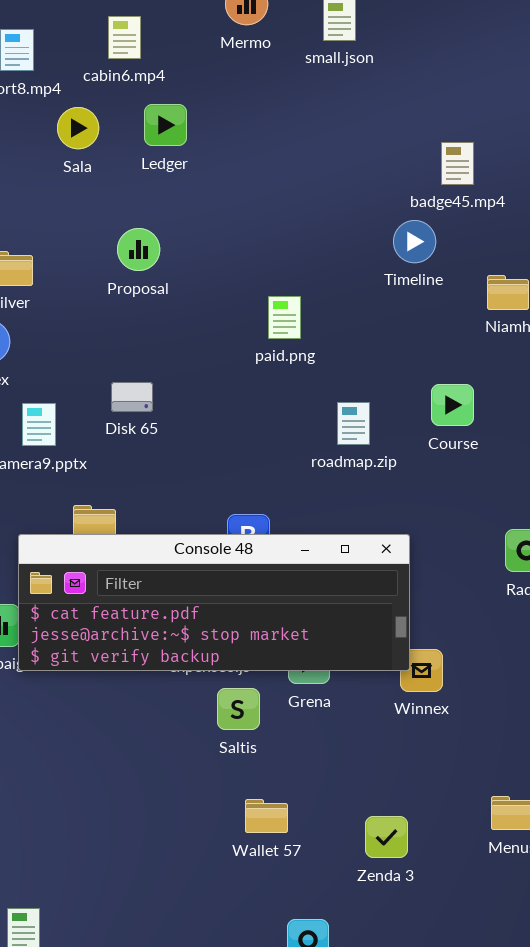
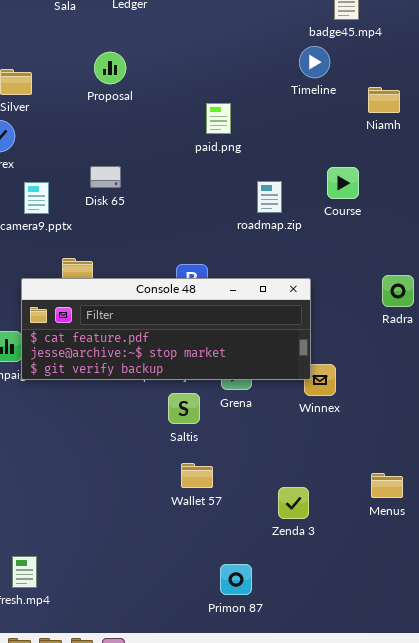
Wallet 57: [245,799,288,833] -> [181,463,213,488], moved

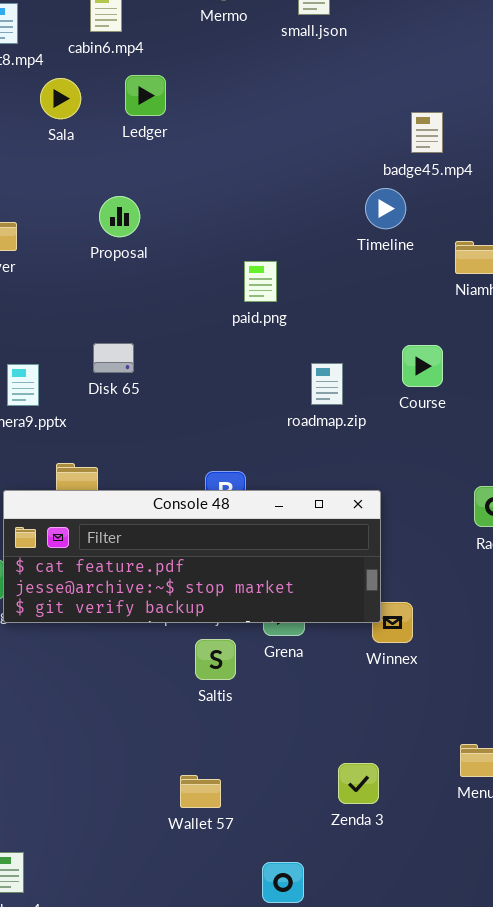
Wallet 57: [181,463,213,488] -> [180,775,221,808], moved

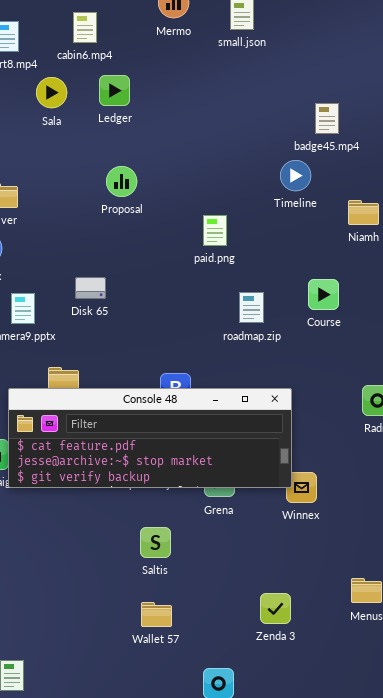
Proposal: [99,196,140,237] -> [106,166,137,197], moved
paid.png: [244,261,277,302] -> [203,215,227,246], moved
Saltis: [195,639,236,680] -> [140,527,171,558], moved

